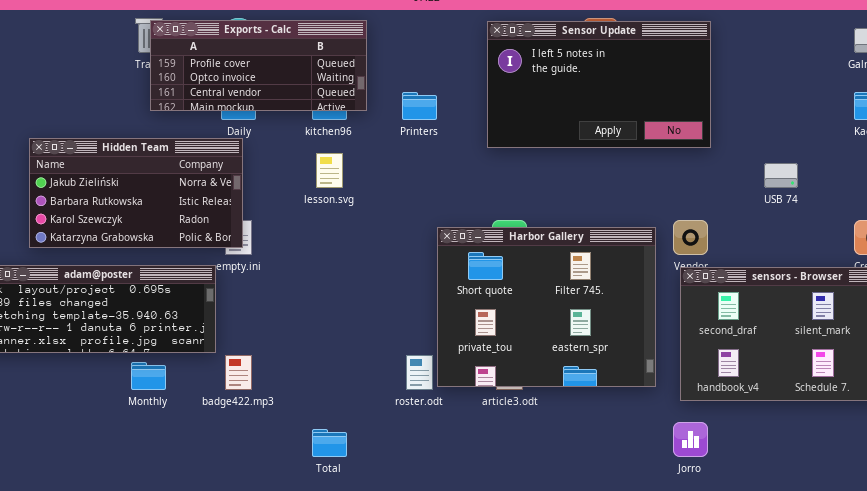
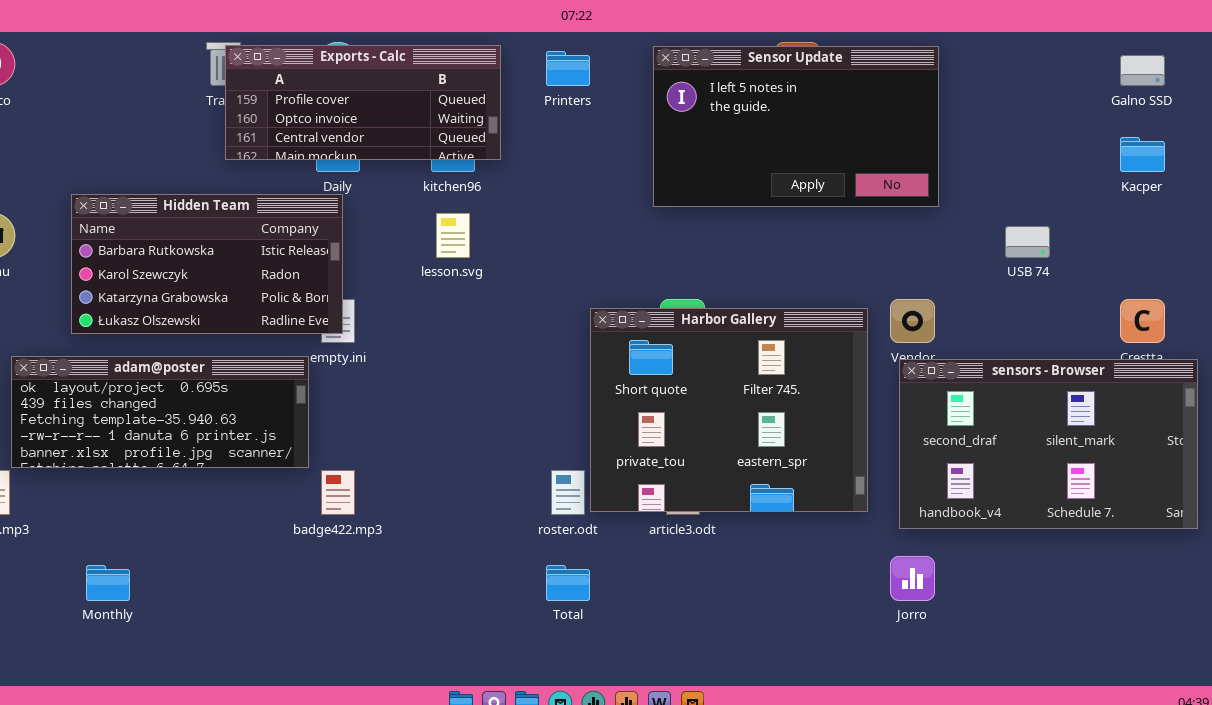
Printers: [402,92,437,120] -> [546,51,590,86], moved
Hidden Team: [29,138,243,248] -> [71,194,343,334], scrolled down 1 row
Monthly: [131,362,166,390] -> [86,565,130,601], moved
Total: [312,429,347,457] -> [546,565,590,601], moved

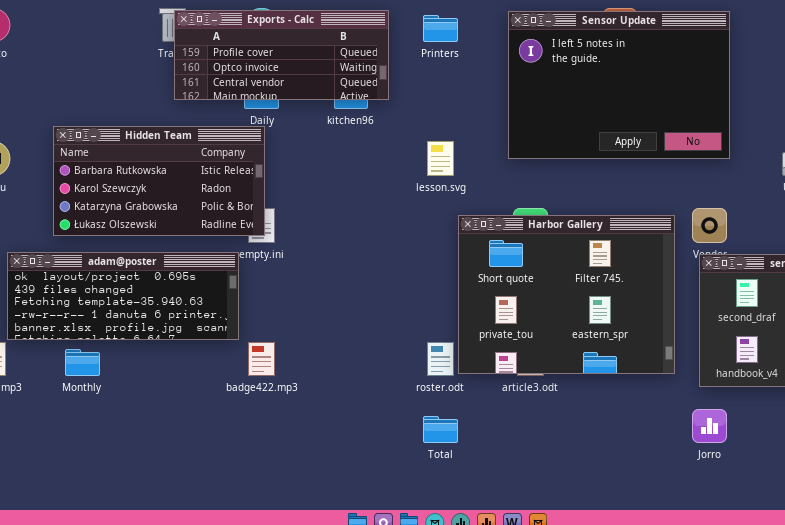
Sensor Update: [653,46,939,207] -> [508,11,730,159], resized
lesson.svg: [436,213,470,258] -> [427,141,454,176], moved
Monthly: [86,565,130,601] -> [65,349,100,376], moved

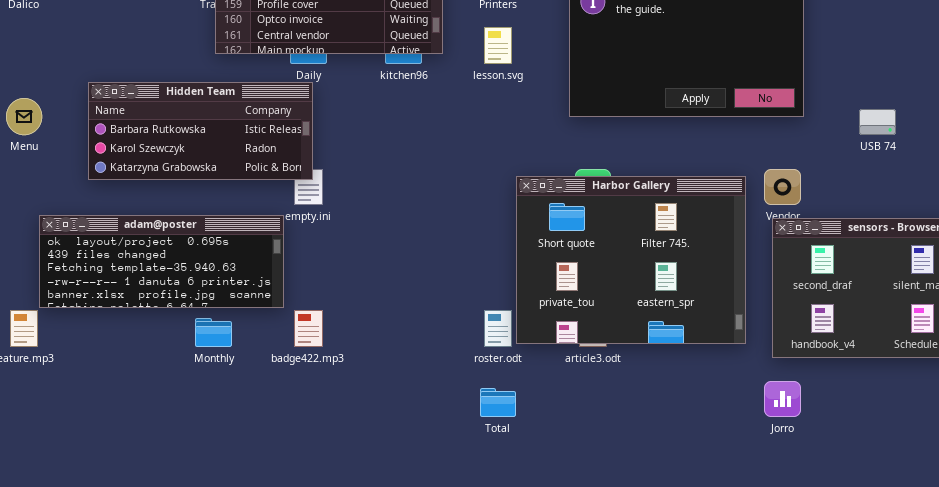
Hidden Team: [53,126,265,236] -> [88,82,313,180], resized
lesson.svg: [427,141,454,176] -> [484,27,512,64], moved
Monthly: [65,349,100,376] -> [195,318,232,347], moved

